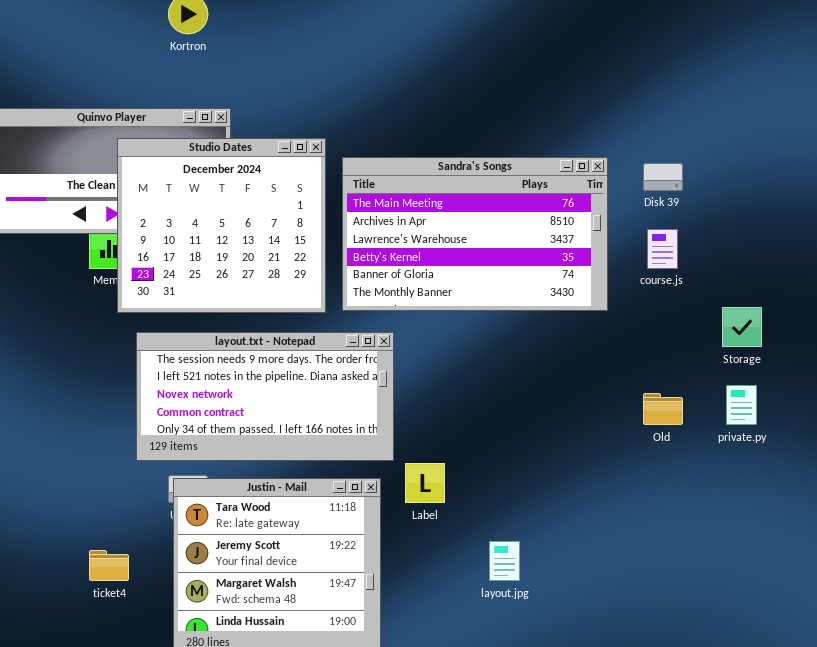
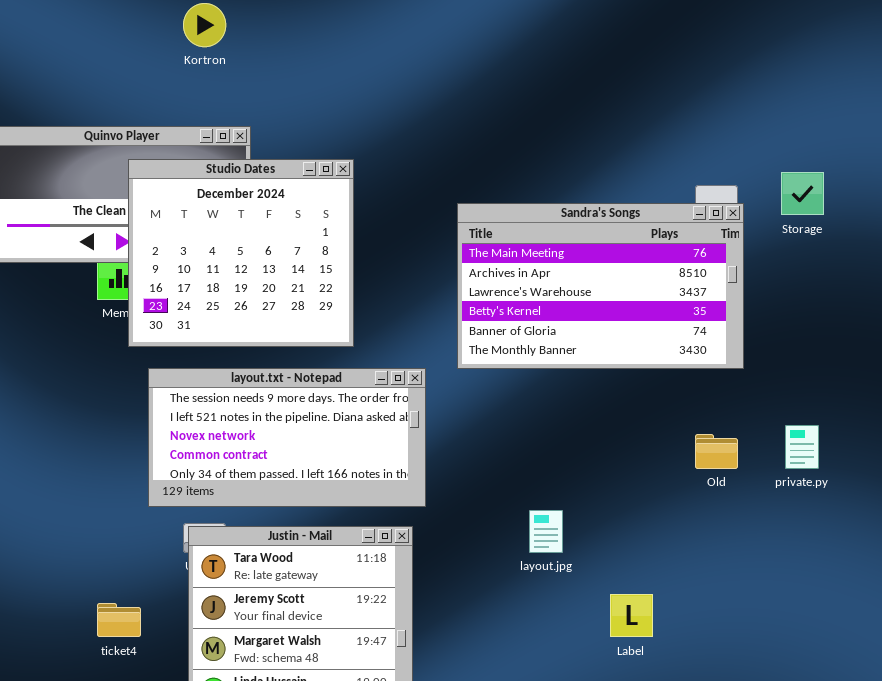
Sandra's Songs: [342,157,608,311] -> [457,203,744,369], moved
Storage: [722,307,762,347] -> [781,172,824,215], moved
Label: [405,463,445,503] -> [610,594,653,637], moved
layout.jpg: [489,541,520,581] -> [529,510,563,553], moved

